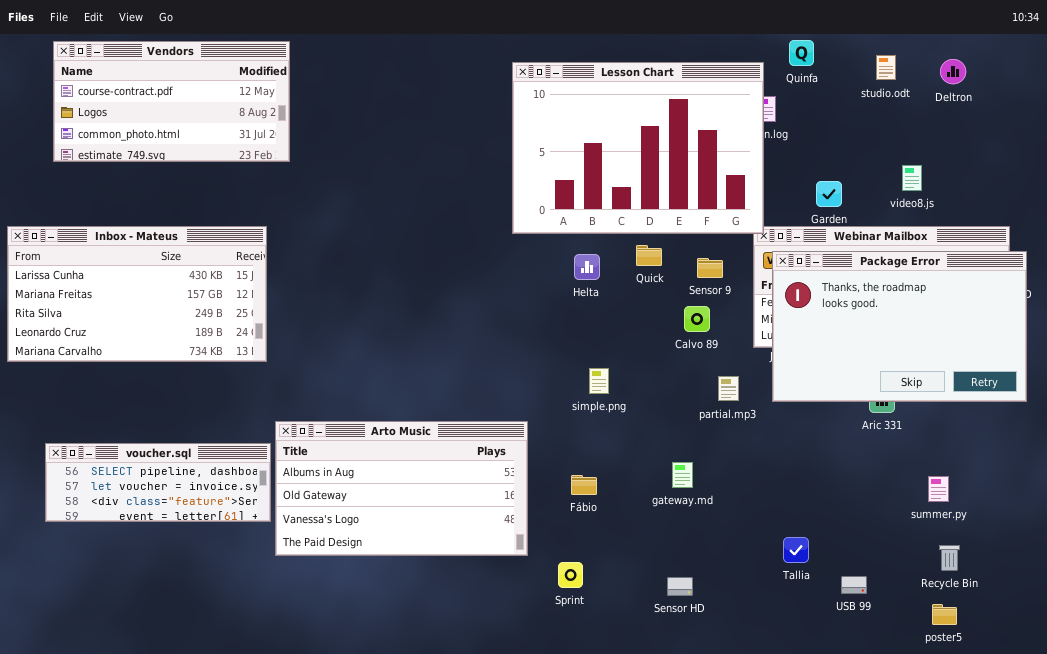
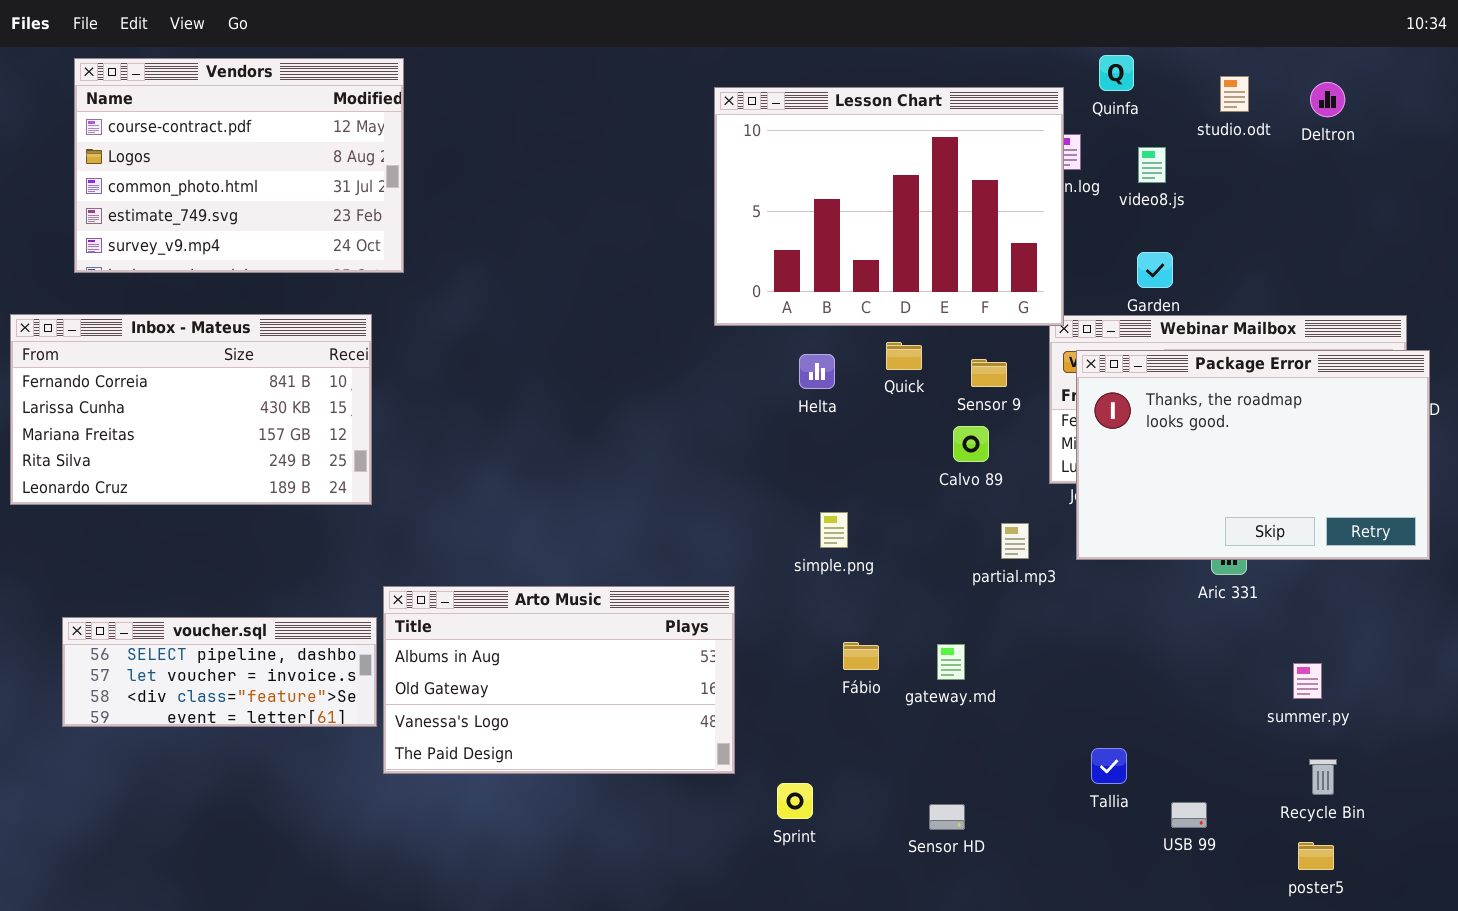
Vendors: [53,41,290,162] -> [74,58,404,273], resized
video8.js: [902,165,922,191] -> [1138,147,1166,183], moved
Inbox - Mateus: [7,226,267,362] -> [10,314,372,505], scrolled up 1 row
Fábio: [571,475,597,495] -> [843,642,879,670], moved

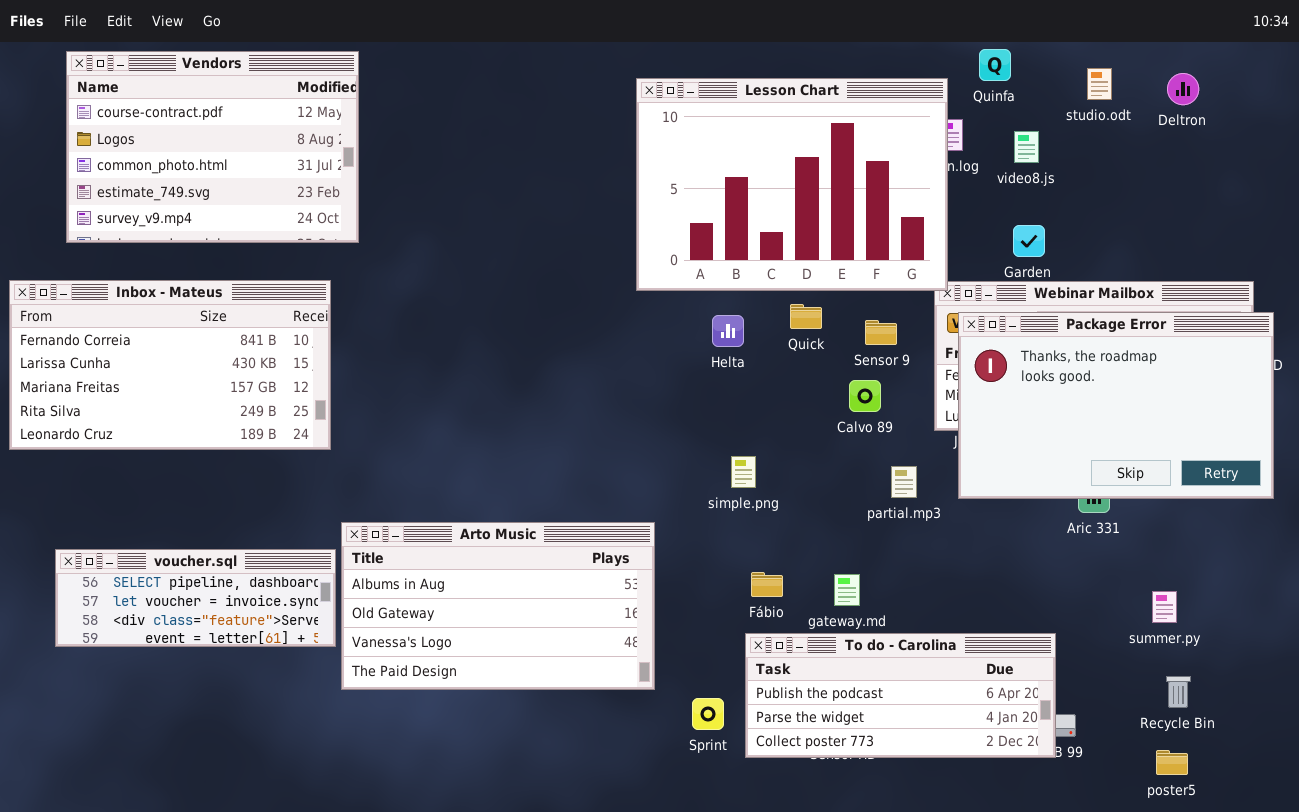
To do - Carolina: none -> [745,633,1056,758], opened

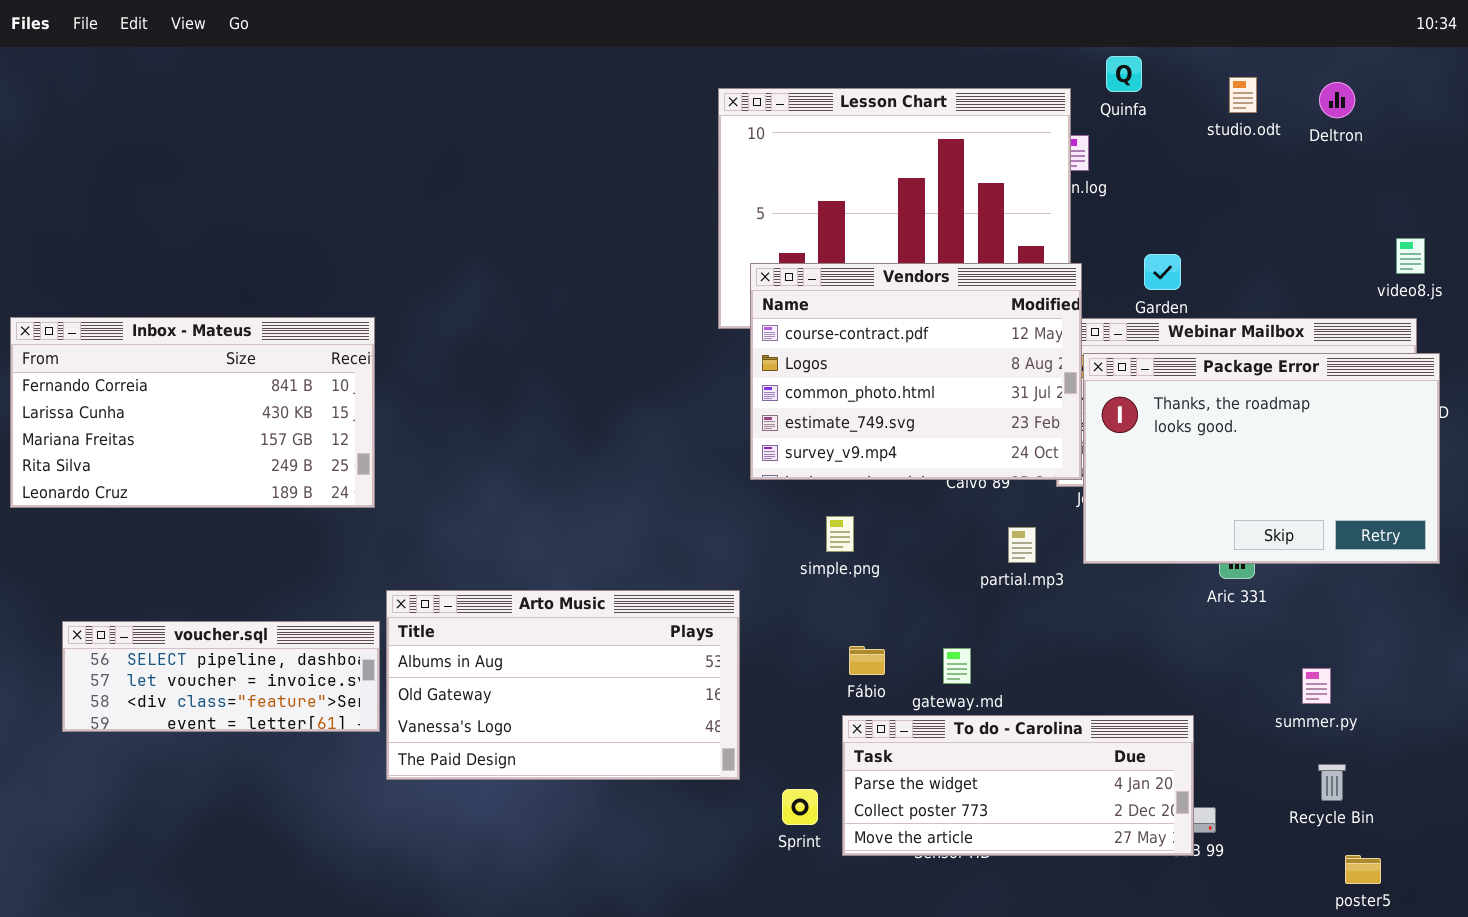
Vendors: [66,51,359,243] -> [750,263,1082,480], moved
video8.js: [1014,131,1039,163] -> [1396,238,1425,274], moved
To do - Carolina: [745,633,1056,758] -> [842,715,1194,856], scrolled down 1 row
poster5: [1156,750,1188,775] -> [1345,855,1381,884], moved

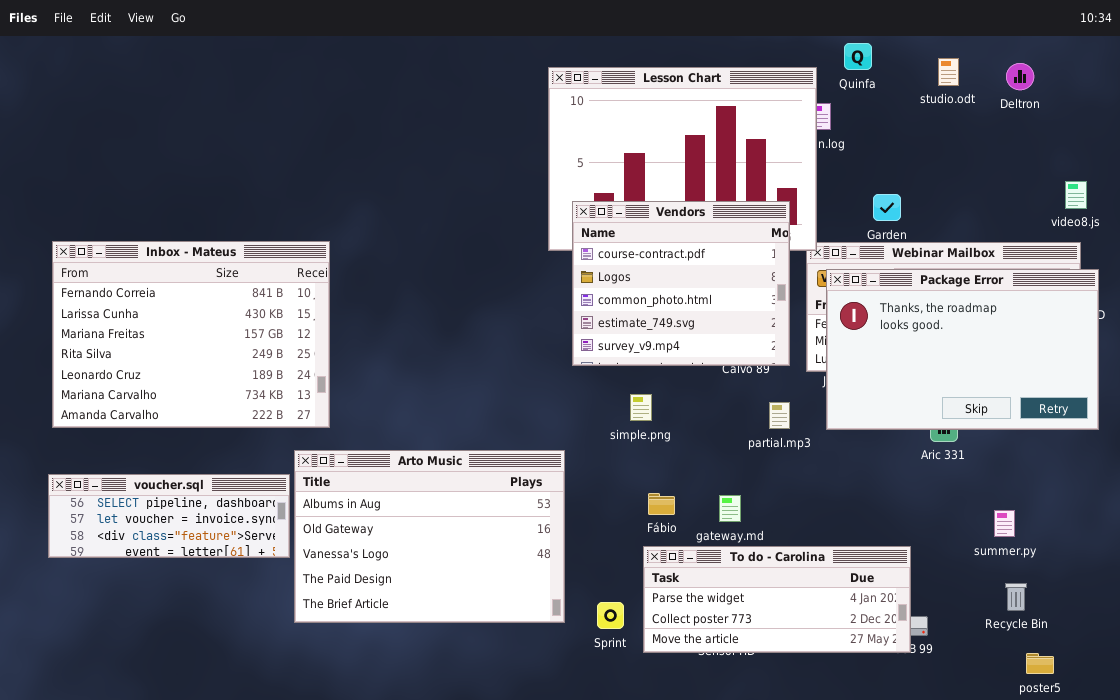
Vendors: [750,263,1082,480] -> [572,201,790,366], resized
Inbox - Mateus: [10,317,375,508] -> [52,241,330,428], moved, resized
Arto Music: [386,590,740,780] -> [294,450,565,623], resized

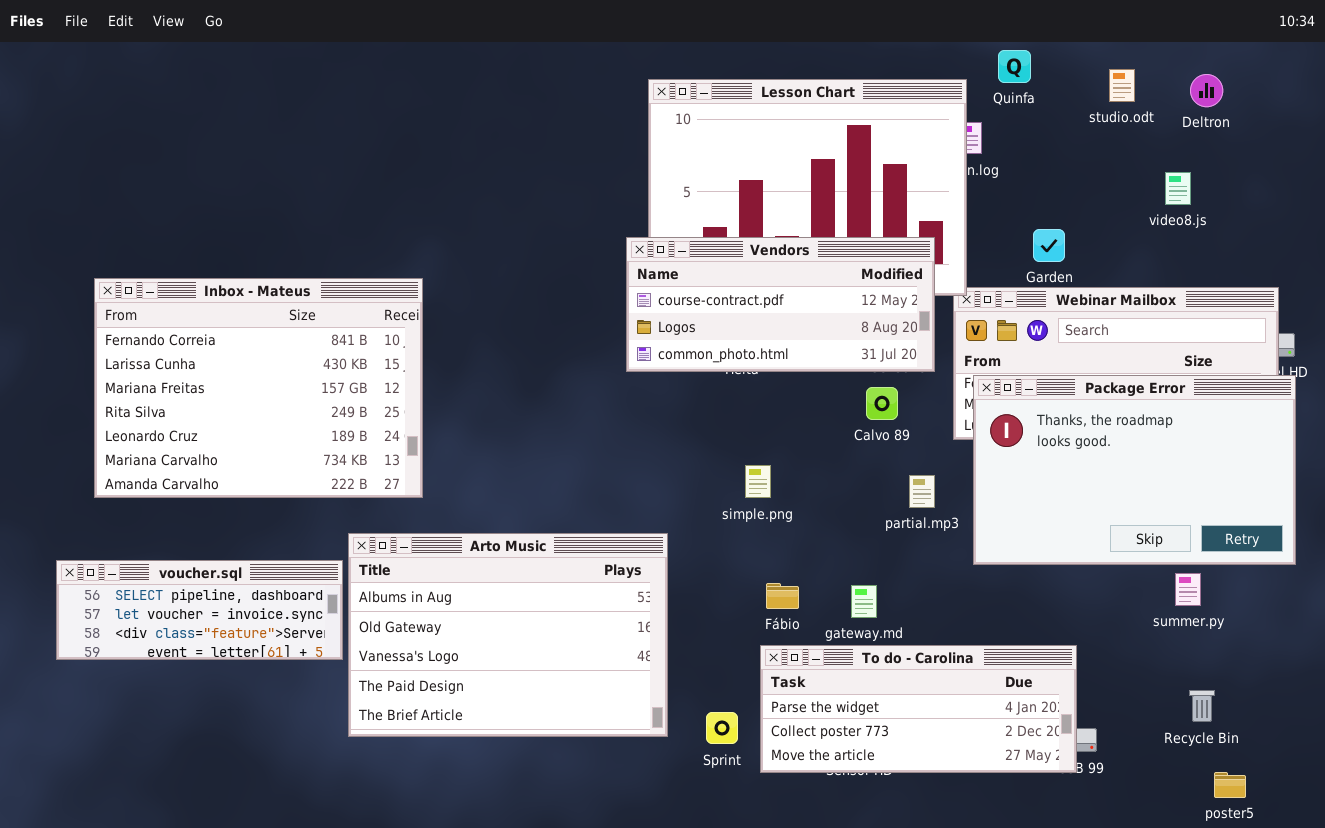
video8.js: [1065,181,1087,209] -> [1165,172,1191,205], moved
Vendors: [572,201,790,366] -> [626,237,935,372], resized
Inbox - Mateus: [52,241,330,428] -> [94,278,423,498], moved
Package Error: [826,269,1099,430] -> [973,375,1296,565], moved
summer.py: [994,510,1015,537] -> [1175,573,1201,606], moved

